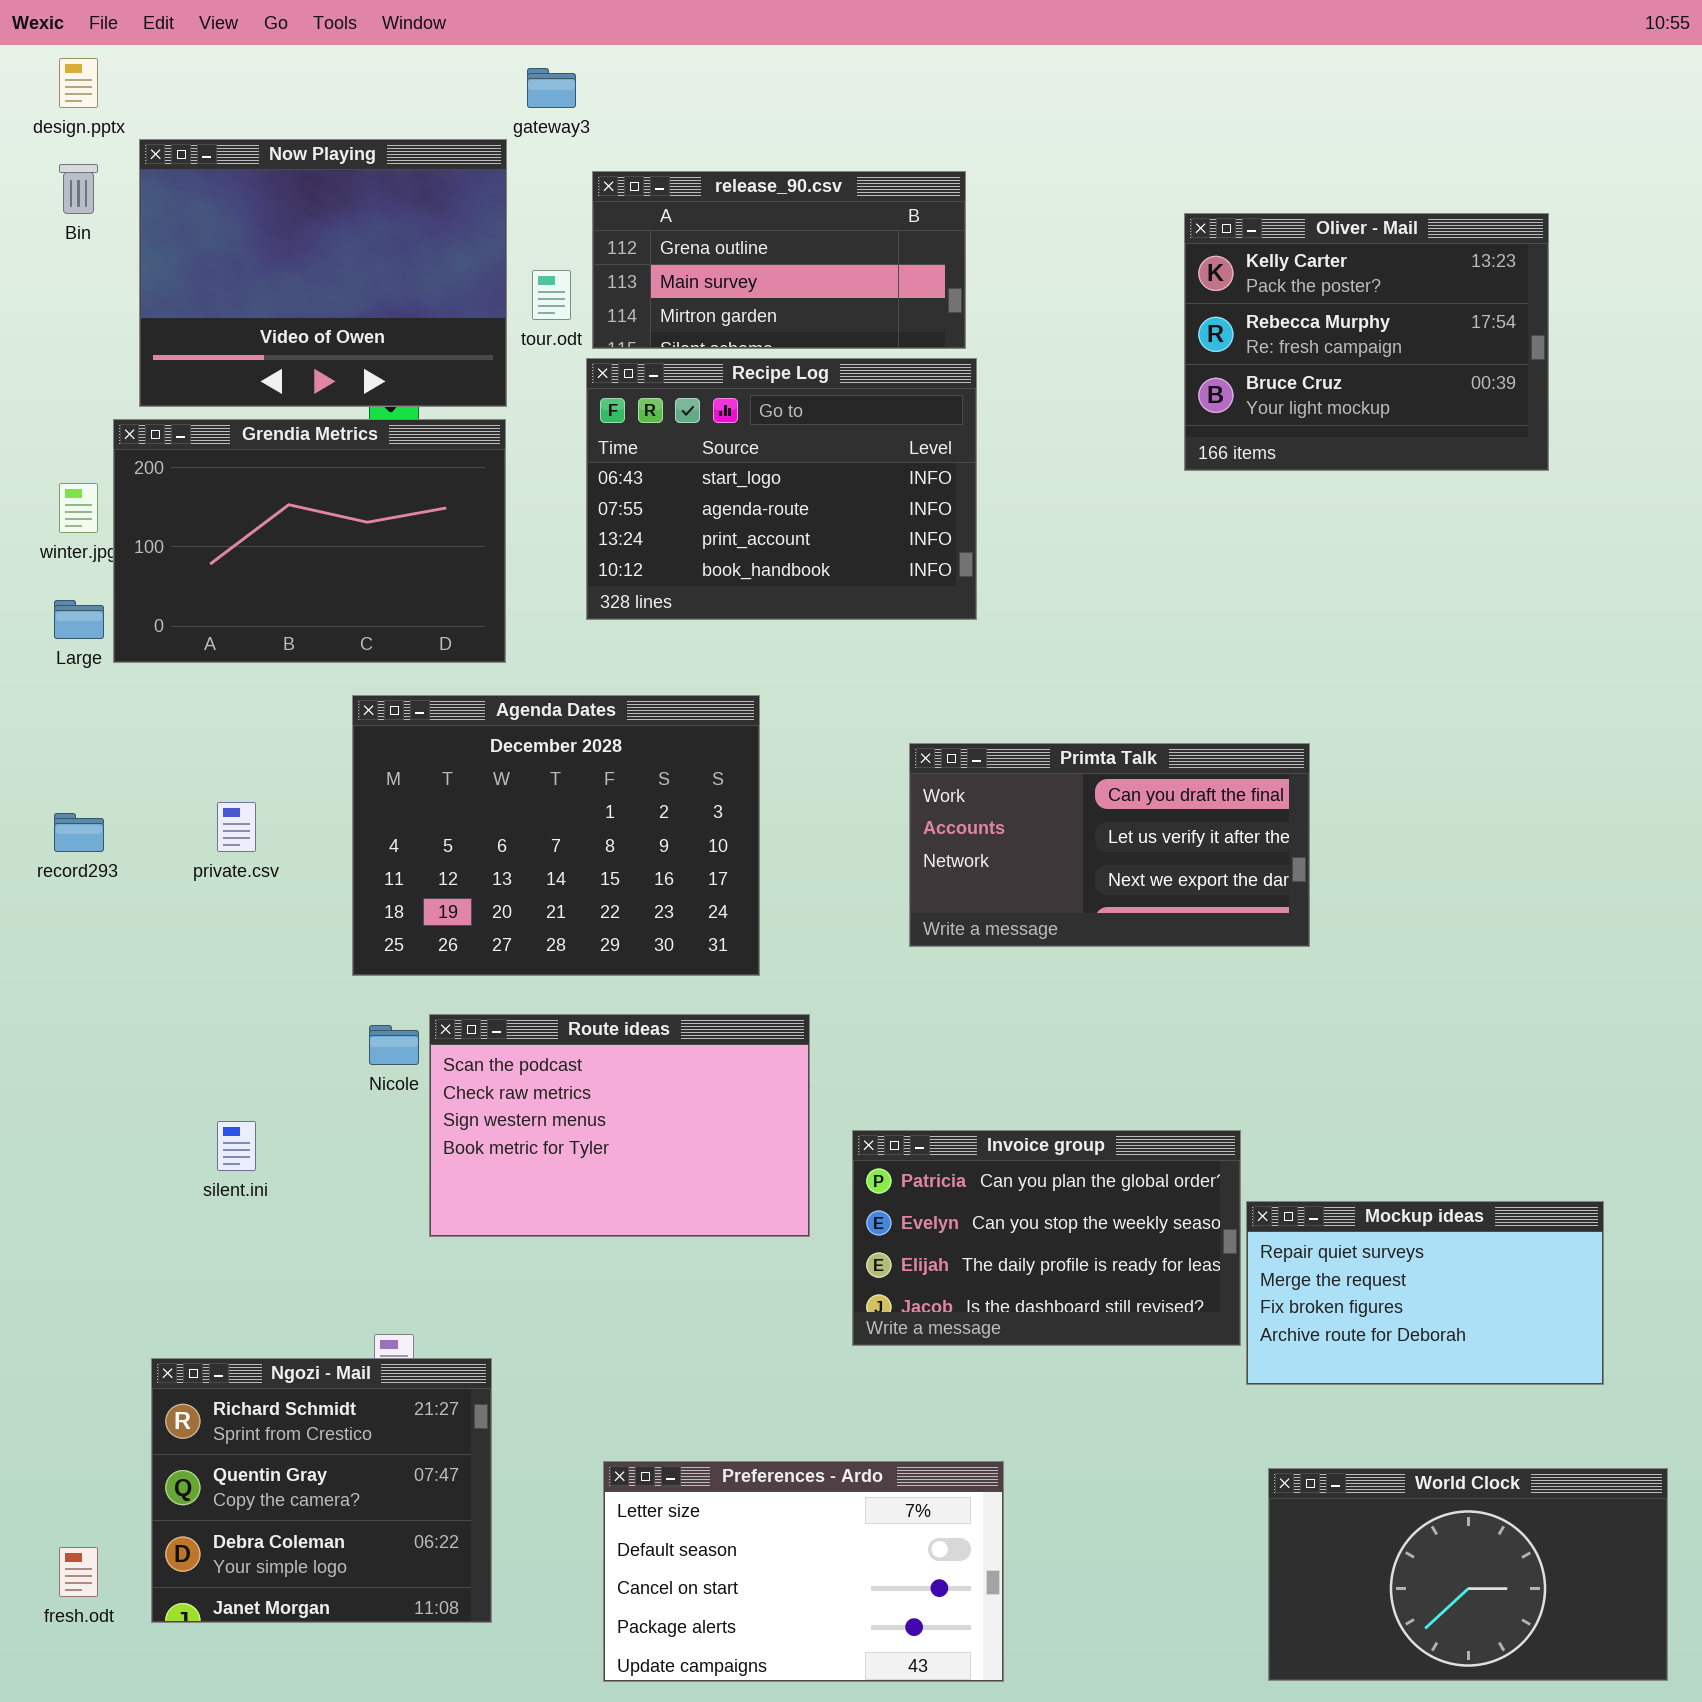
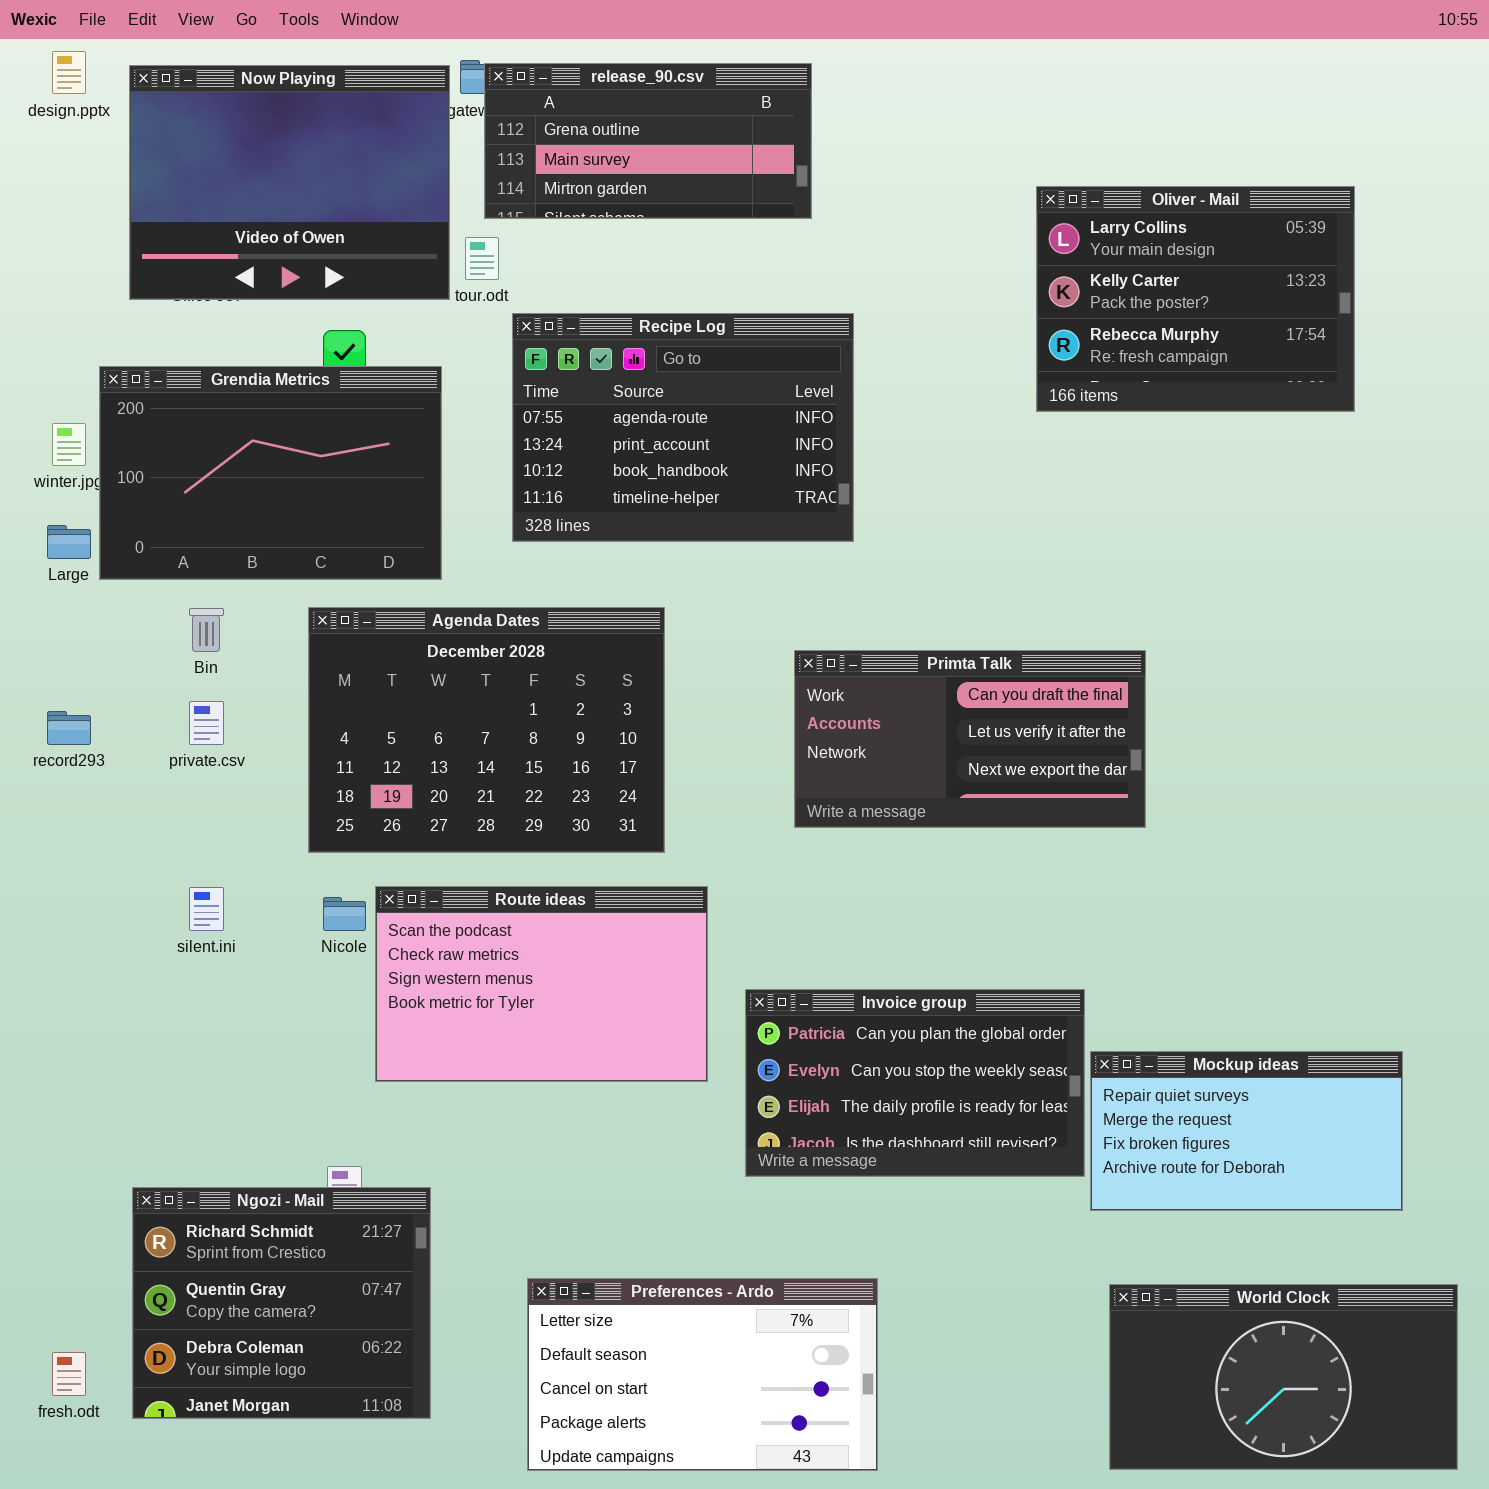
Now Playing: [139,139,507,407] -> [129,65,450,300], moved
Bin: [59,164,98,214] -> [189,608,224,652], moved
release_90.csv: [592,171,966,349] -> [484,63,812,219], moved
Oliver - Mail: [1184,213,1549,471] -> [1036,186,1355,412], scrolled up 1 row
Recipe Log: [586,358,977,620] -> [512,313,854,542], scrolled down 1 row
silent.ini: [217,1121,256,1171] -> [189,887,224,931], moved

